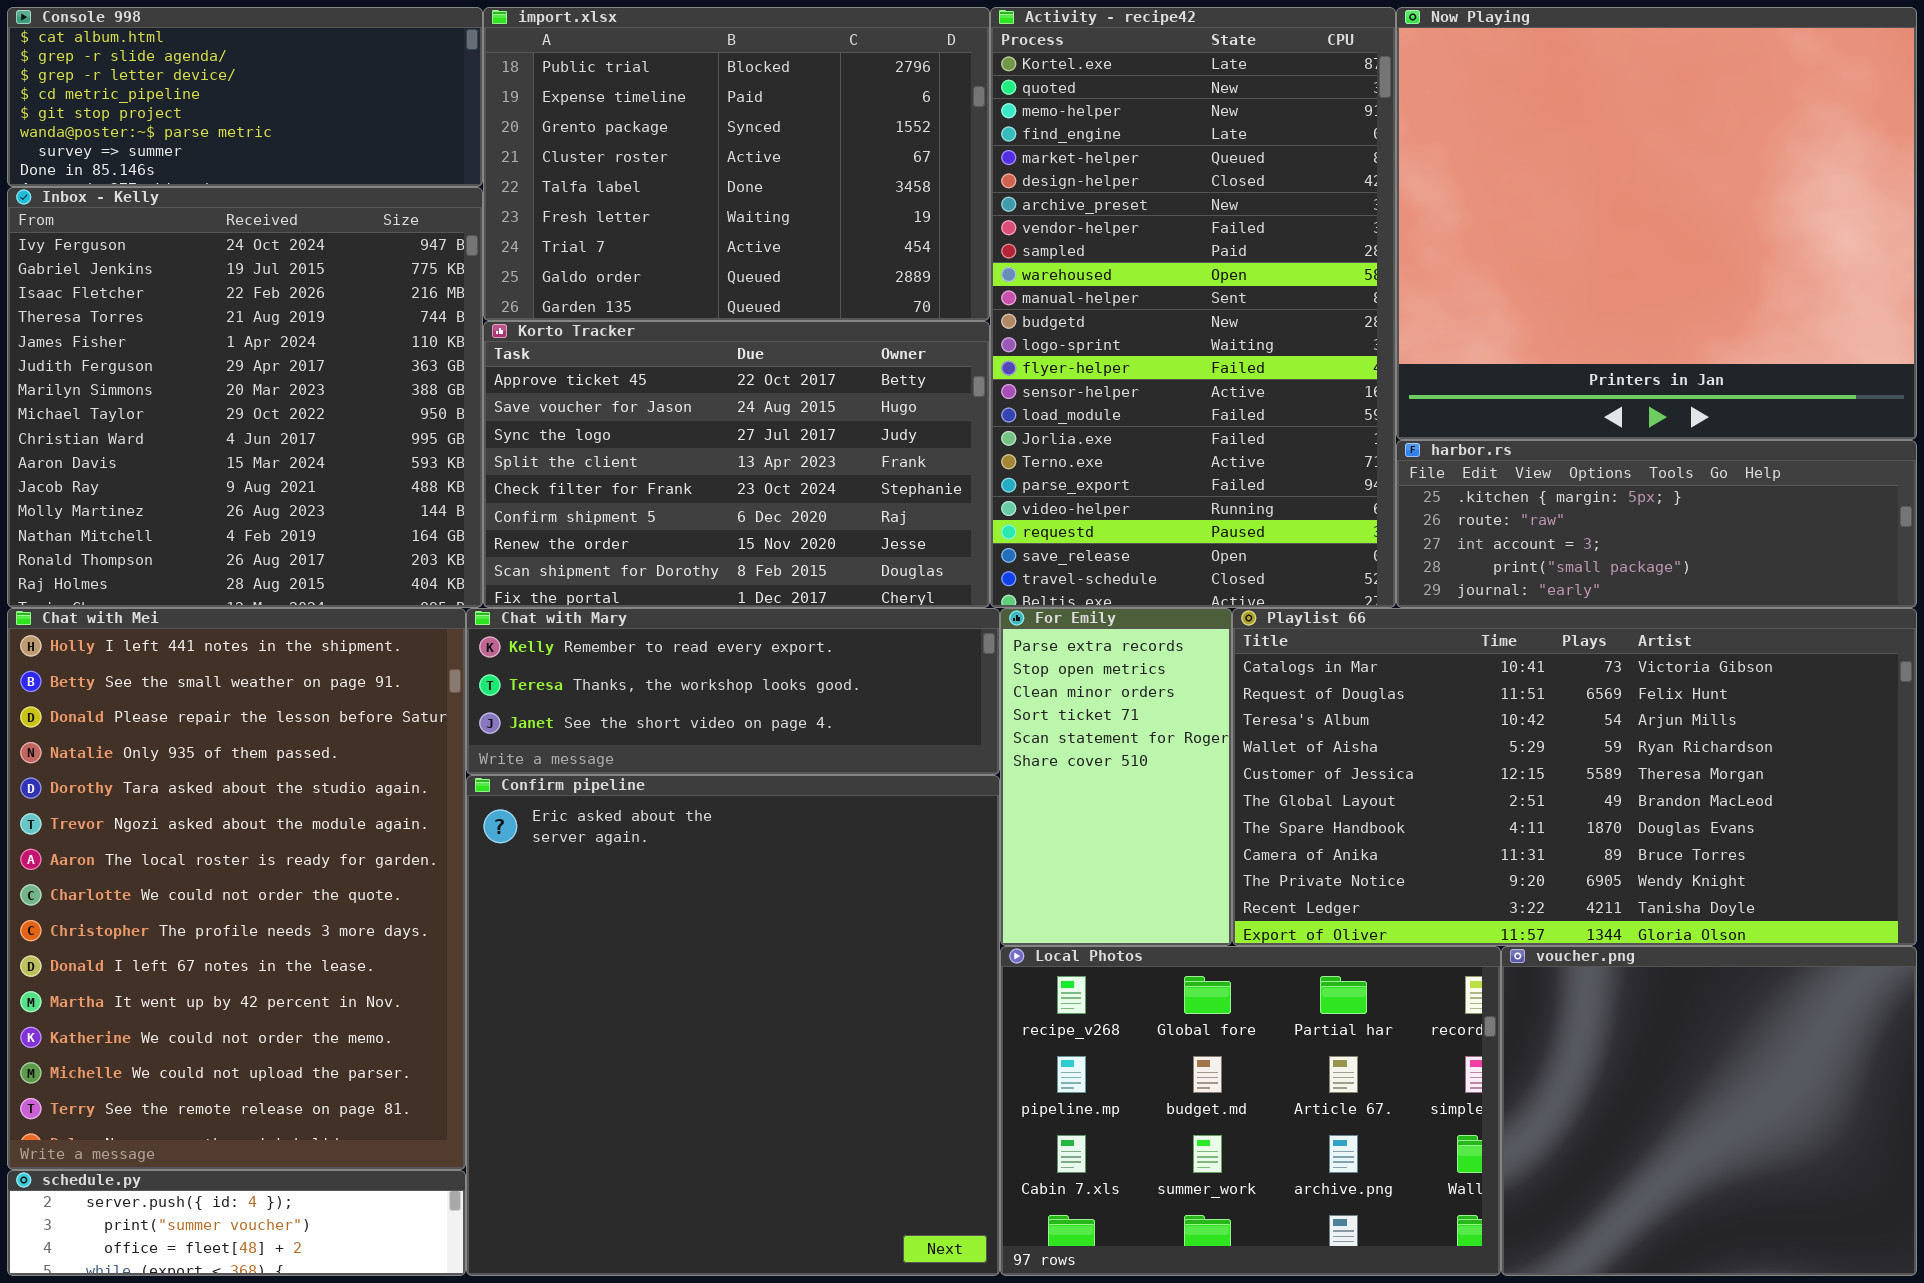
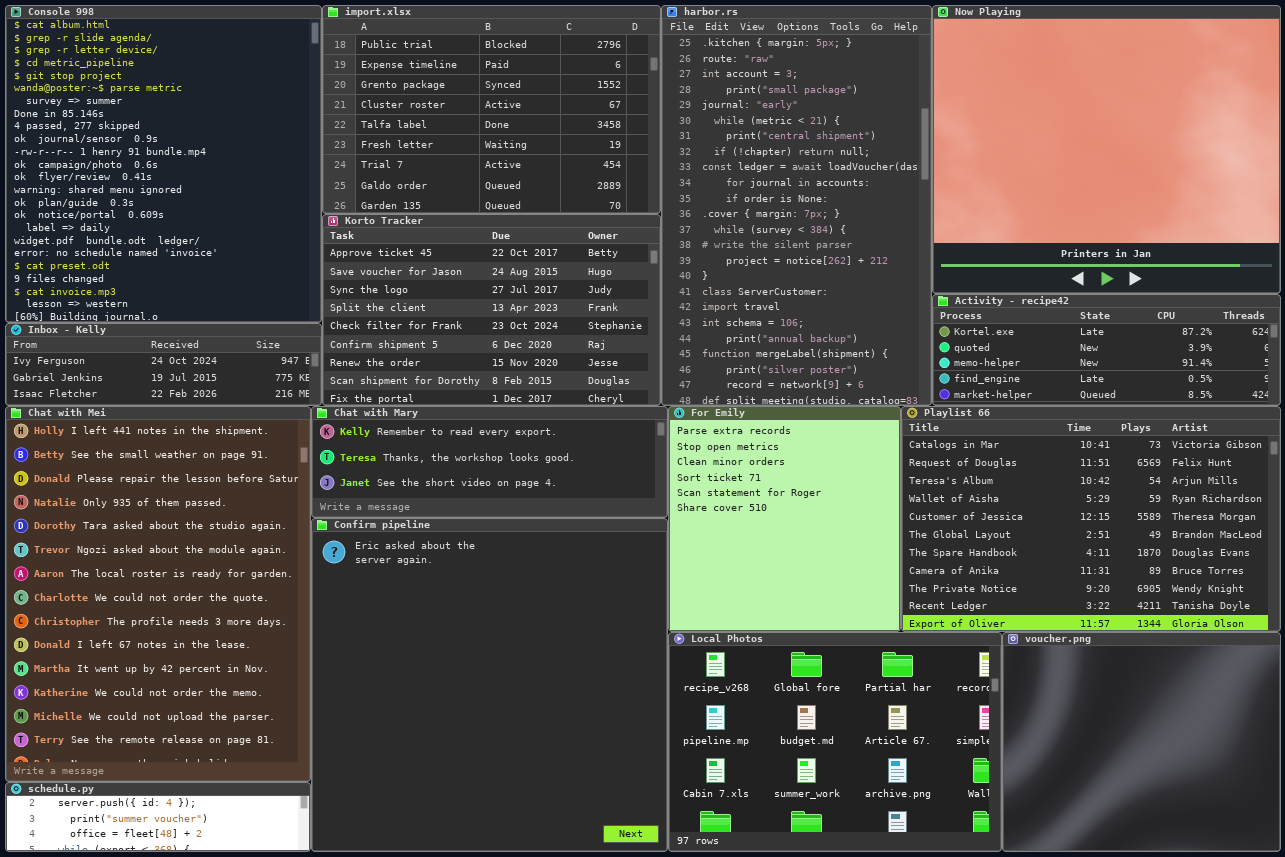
Console 998: [7,7,483,187] -> [5,5,322,323], resized
Activity - recipe42: [990,7,1396,608] -> [932,294,1281,406], moved, resized
Inbox - Kelly: [7,187,483,608] -> [5,323,322,406], resized
harbor.rs: [1396,440,1917,608] -> [661,5,932,406], moved, resized
For Emily: [1000,608,1232,946] -> [668,406,901,632], resized
Playlist 66: [1232,608,1917,946] -> [901,406,1281,632], resized

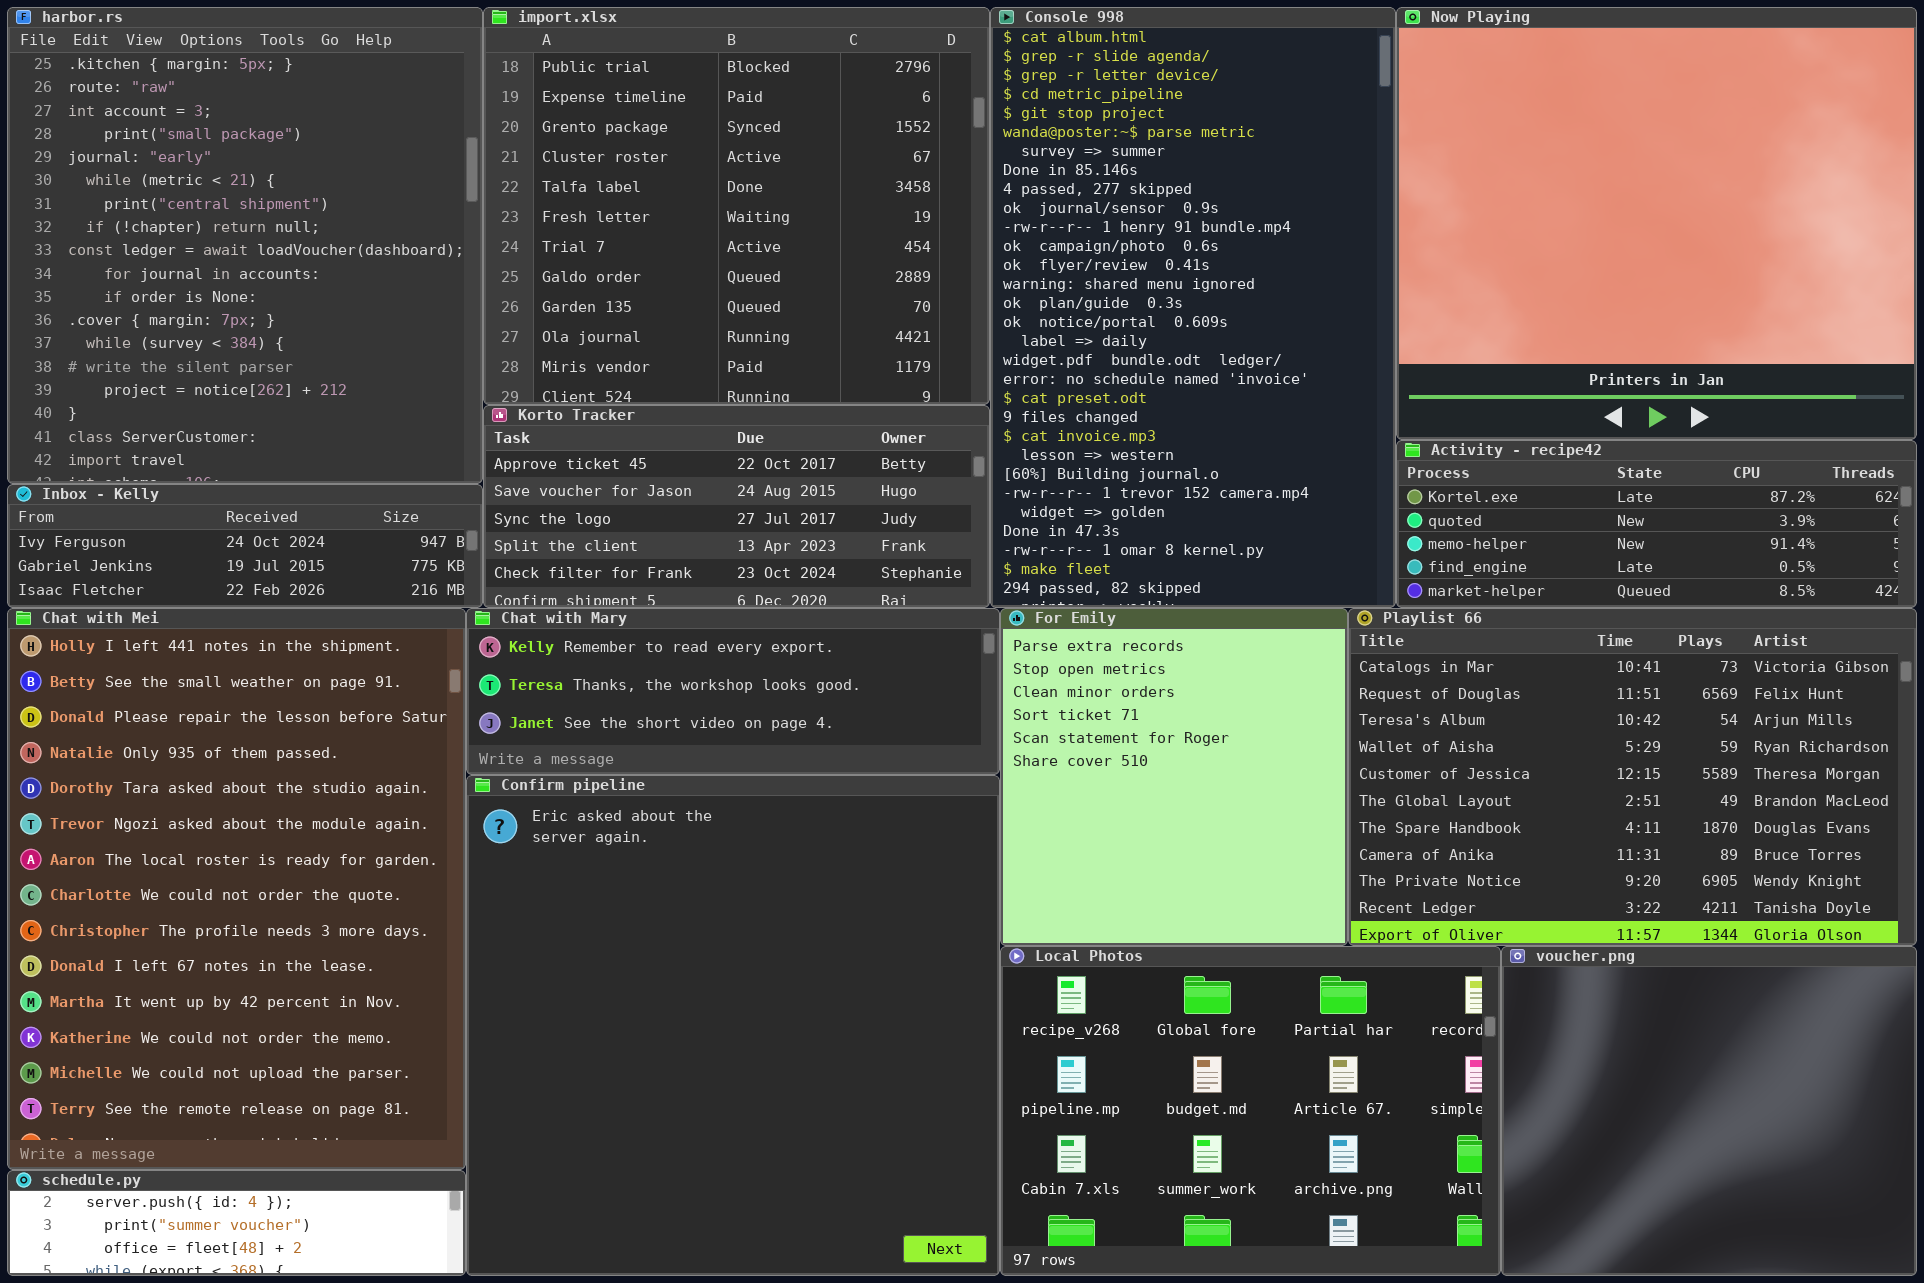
Console 998: [5,5,322,323] -> [990,7,1396,608], moved, resized
import.xlsx: [322,5,661,214] -> [483,7,990,405], resized
harbor.rs: [661,5,932,406] -> [7,7,483,484], moved, resized
Korto Tracker: [322,214,661,406] -> [483,405,990,608], resized

